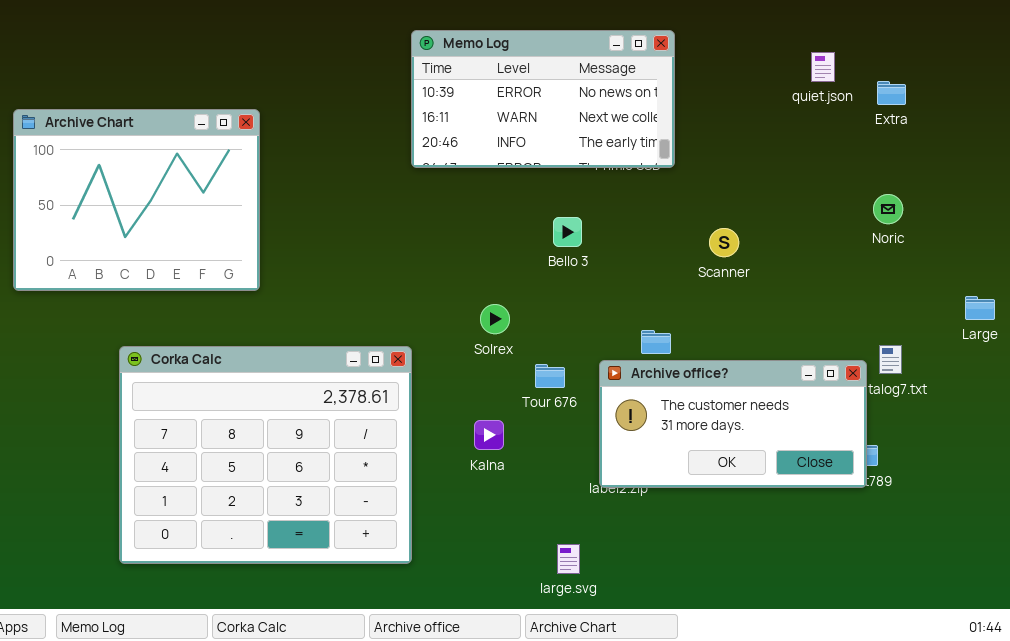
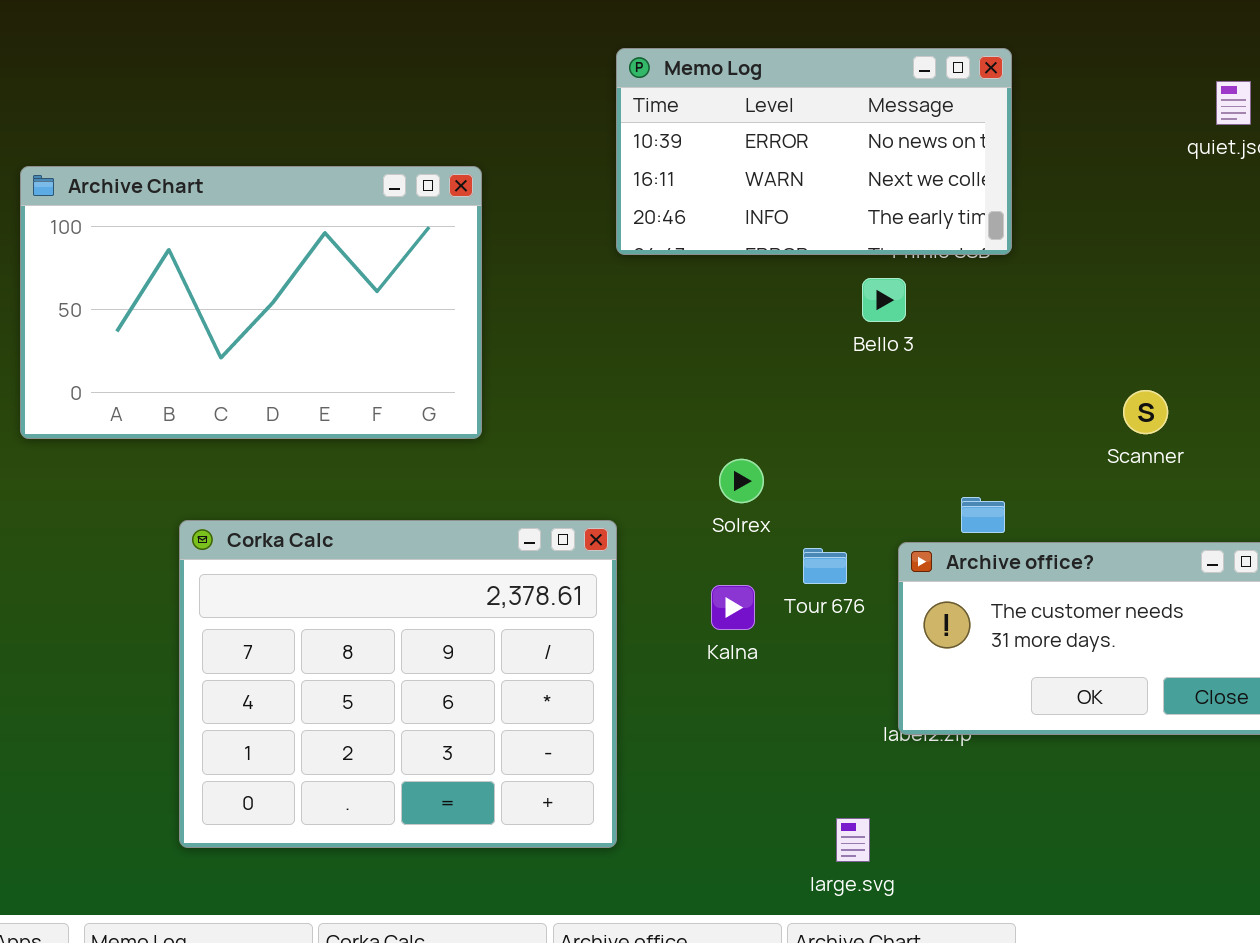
Archive Chart: [13,109,260,291] -> [20,166,482,439], resized
Bello 3: [553,217,582,247] -> [862,278,906,322], moved
Scanner: [709,228,739,257] -> [1123,390,1168,434], moved
Kalna: [474,420,504,450] -> [711,585,755,630], moved

